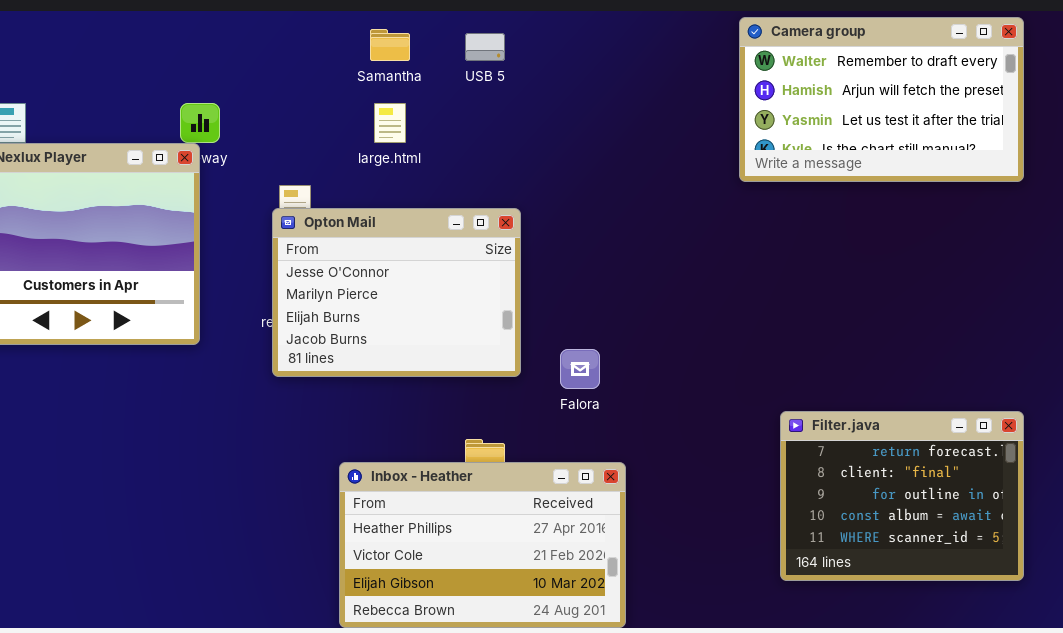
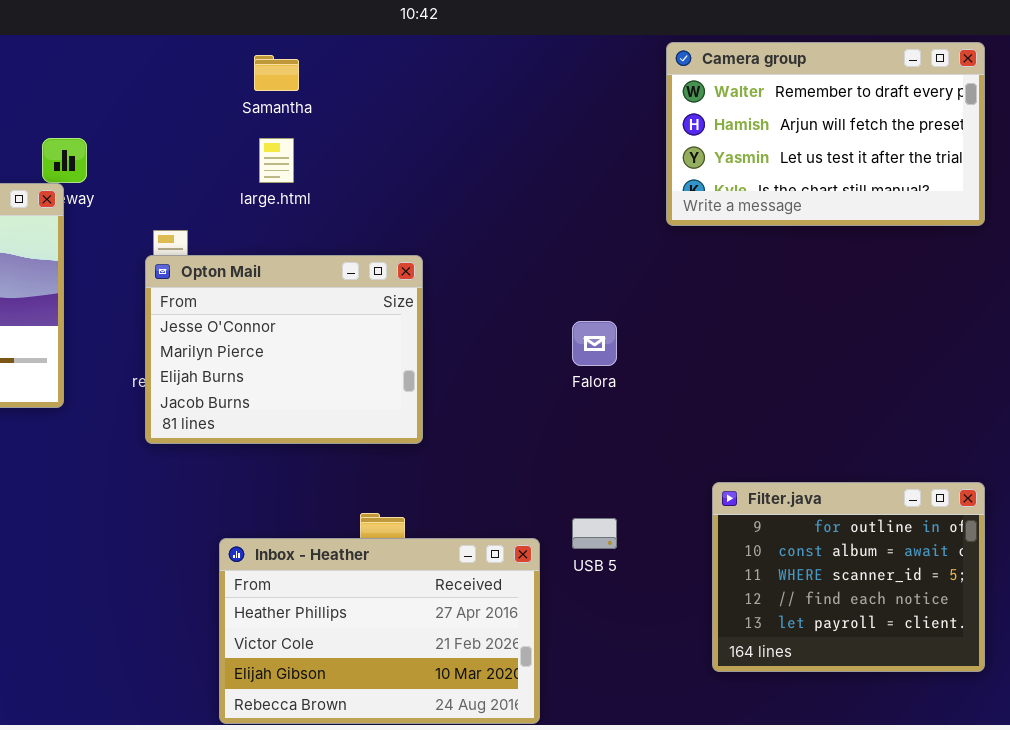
USB 5: [465,33,505,61] -> [572,518,617,549], moved
Falora: [560,349,600,389] -> [572,321,617,366], moved
Filter.java: [780,411,1024,581] -> [712,482,985,672], scrolled down 2 rows

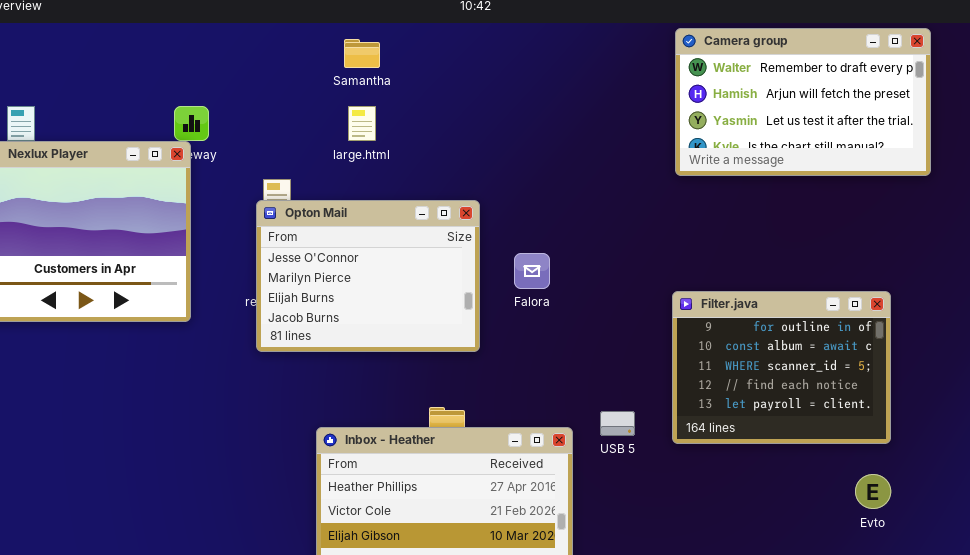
Falora: [572,321,617,366] -> [514,253,550,289], moved
Filter.java: [712,482,985,672] -> [672,291,891,444], moved

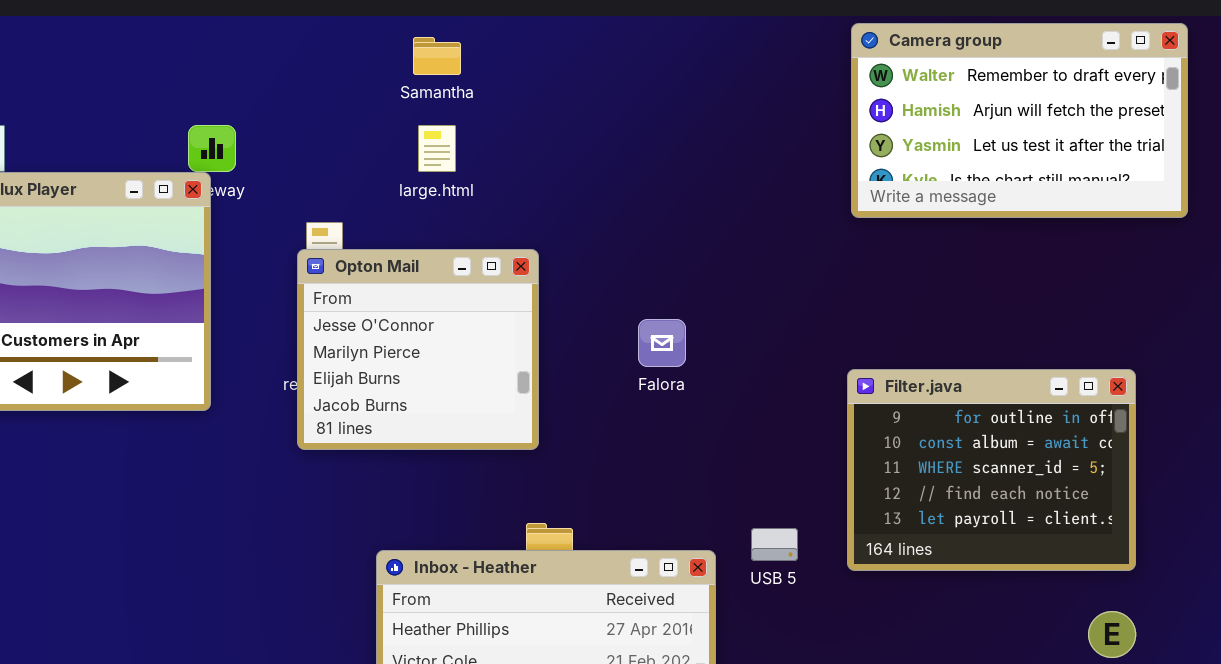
Opton Mail: [256,200,480,352] -> [297,249,539,450], resized

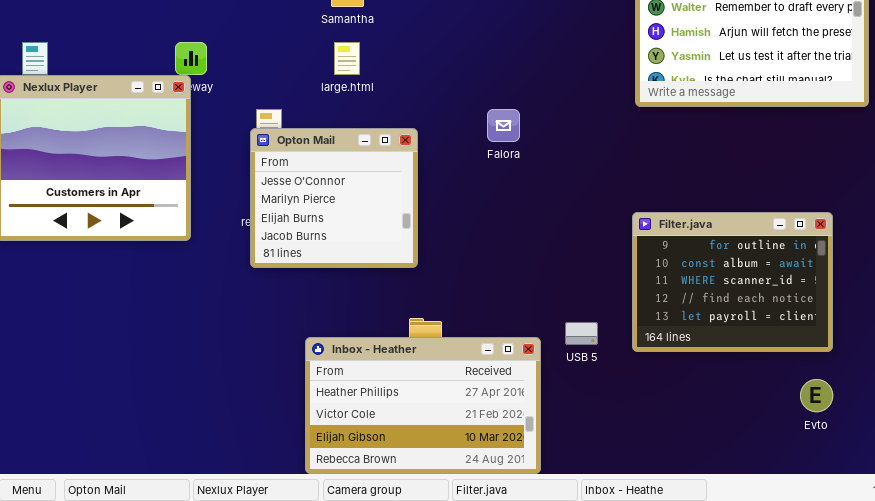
Falora: [638,319,686,367] -> [487,109,520,142], moved

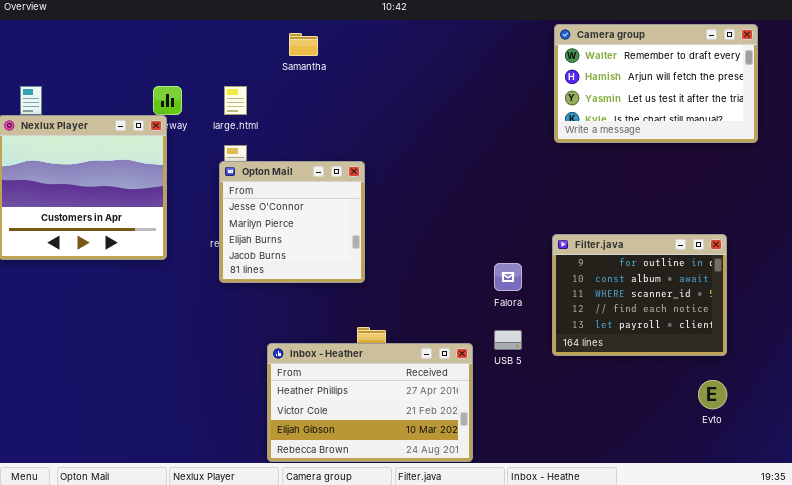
large.html: [334,42,360,75] -> [224,86,247,115], moved
Falora: [487,109,520,142] -> [494,263,522,291], moved

